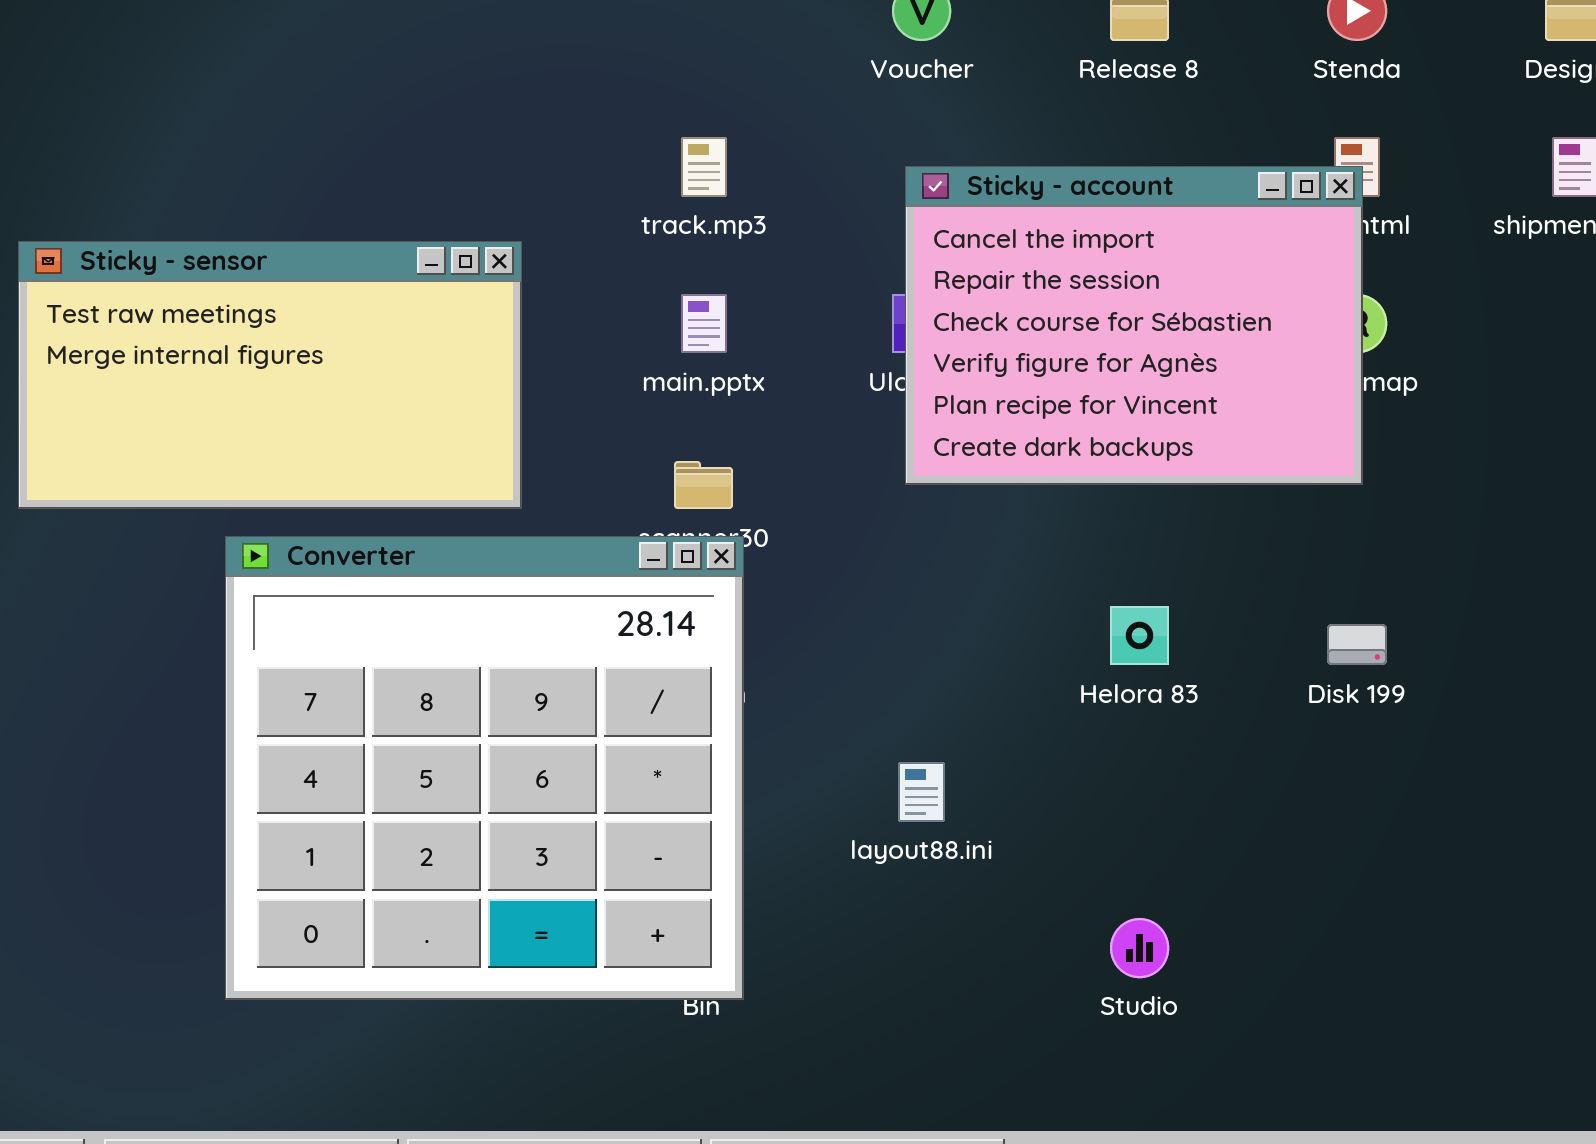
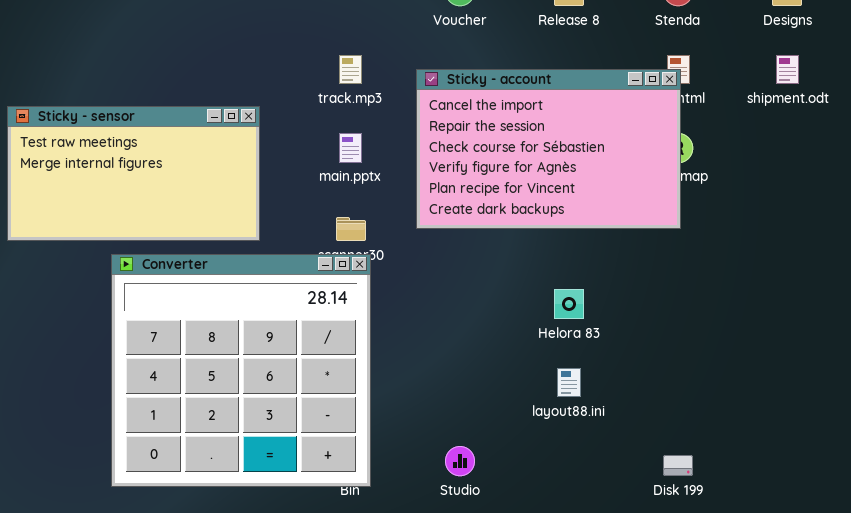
Sticky - account: [905,166,1363,485] -> [416,69,681,229], resized
Disk 199: [1327,624,1387,665] -> [663,455,693,476], moved
layout88.ini: [898,762,945,822] -> [557,368,581,397], moved
Studio: [1110,918,1169,978] -> [445,446,475,476], moved

